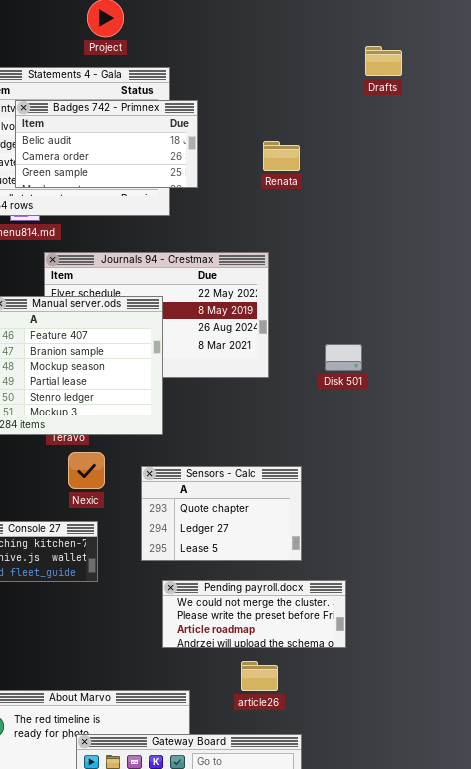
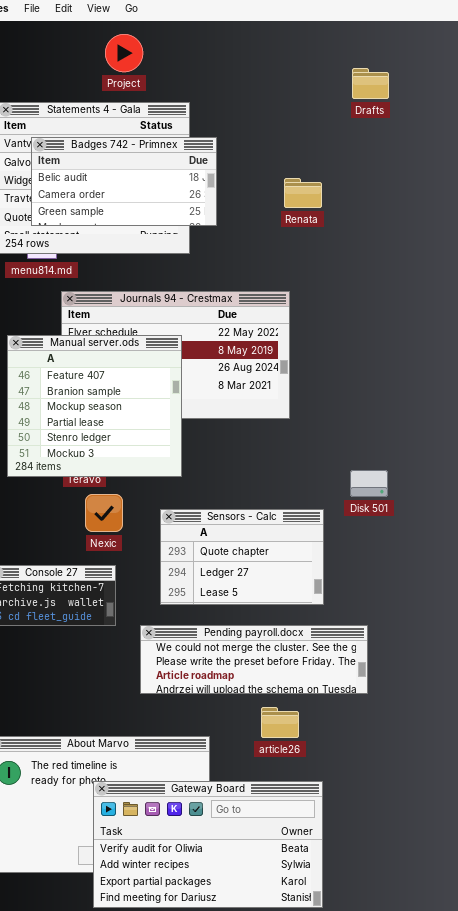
Drafts: [365,46,402,76] -> [352,68,389,99], moved
Disk 501: [325,344,362,371] -> [350,470,388,497], moved
Pending payroll.docx: [162,580,346,648] -> [140,625,368,694], resized

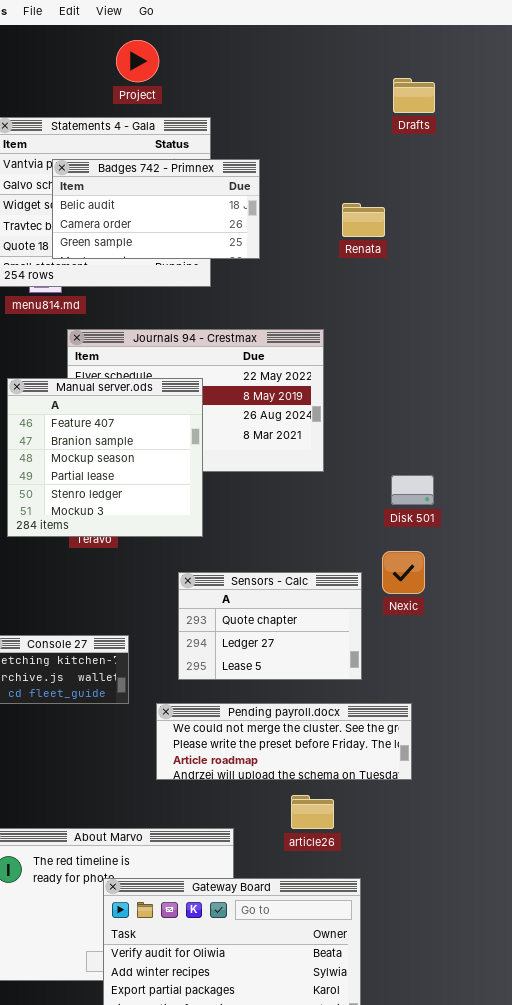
Badges 742 - Primnex: [31,137,217,226] -> [52,159,260,259], moved
Renata: [284,178,322,208] -> [342,203,385,237], moved
Disk 501: [350,470,388,497] -> [391,475,434,505], moved
Nexic: [85,494,123,532] -> [382,551,425,594], moved

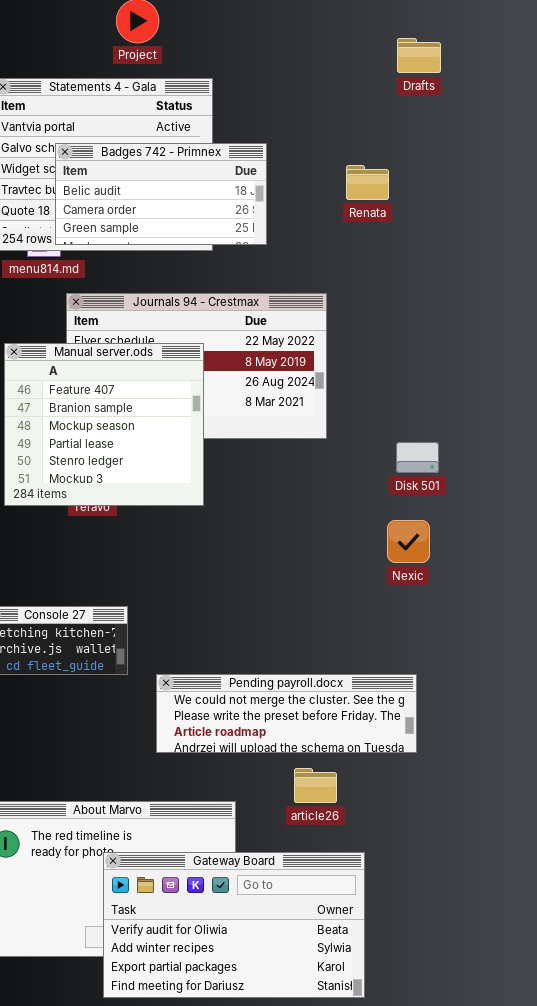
Badges 742 - Primnex: [52,159,260,259] -> [55,143,267,245], moved
Sensors - Calc: [178,572,362,680] -> none, closed

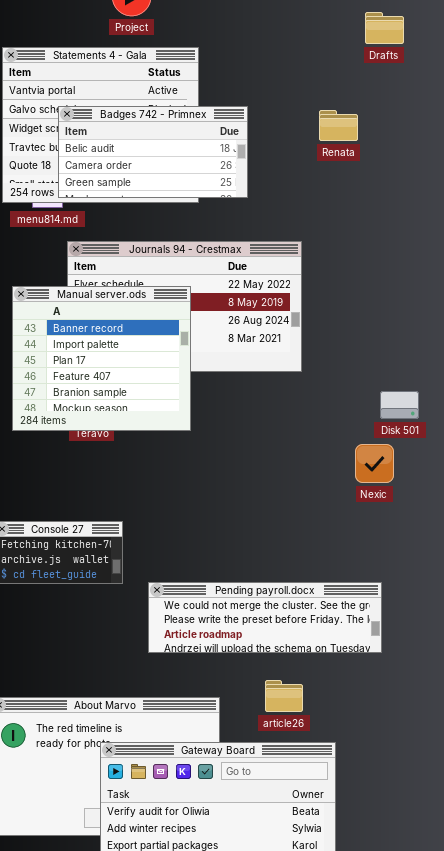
Renata: [346,165,389,200] -> [319,110,358,141], moved
Manual server.ods: [4,343,204,506] -> [12,286,191,431], scrolled up 3 rows
Disk 501: [396,442,439,473] -> [380,391,419,419], moved
article26: [294,768,337,803] -> [265,680,303,712], moved

